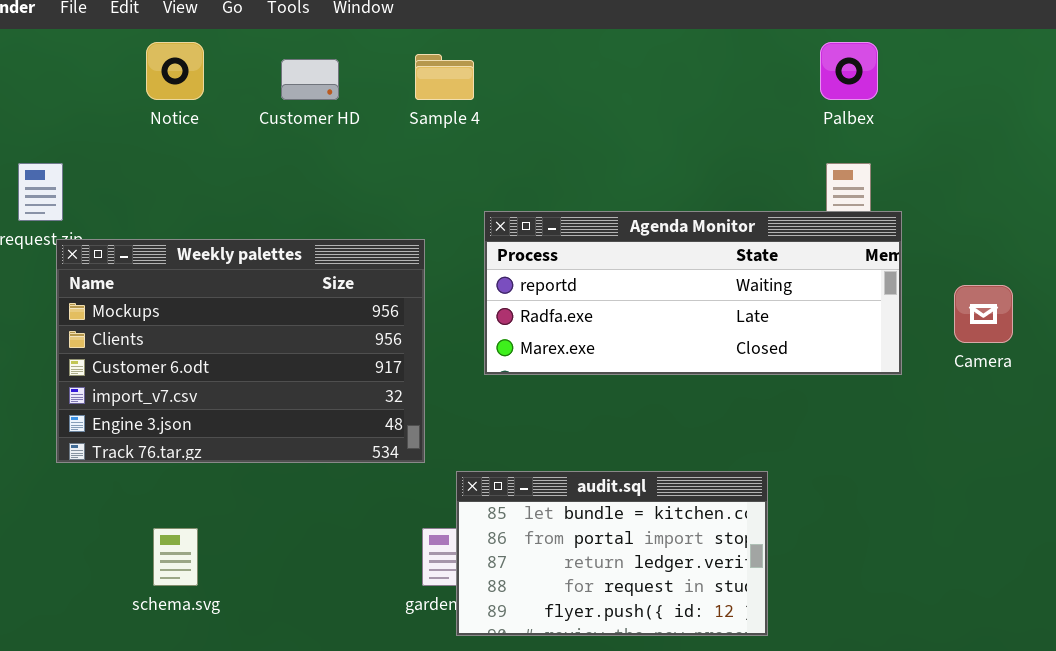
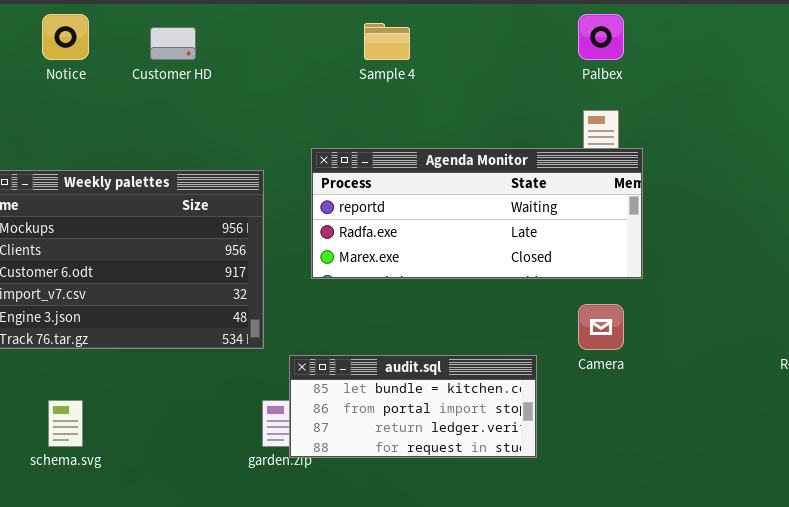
Sample 4: [415,54,474,100] -> [364,23,410,60], moved
Camera: [954,285,1013,343] -> [578,304,624,350], moved
audit.sql: [456,471,768,636] -> [289,355,537,458], resized

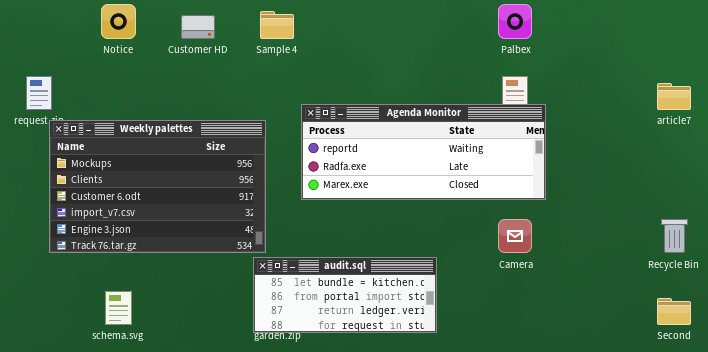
Sample 4: [364,23,410,60] -> [260,11,294,39], moved
audit.sql: [289,355,537,458] -> [253,257,437,333], moved

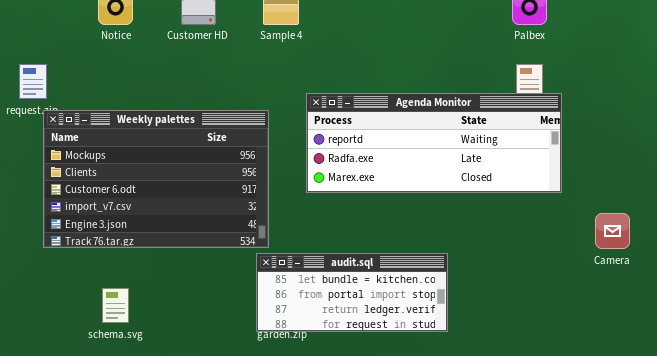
Camera: [498,219,532,253] -> [595,213,630,249], moved

